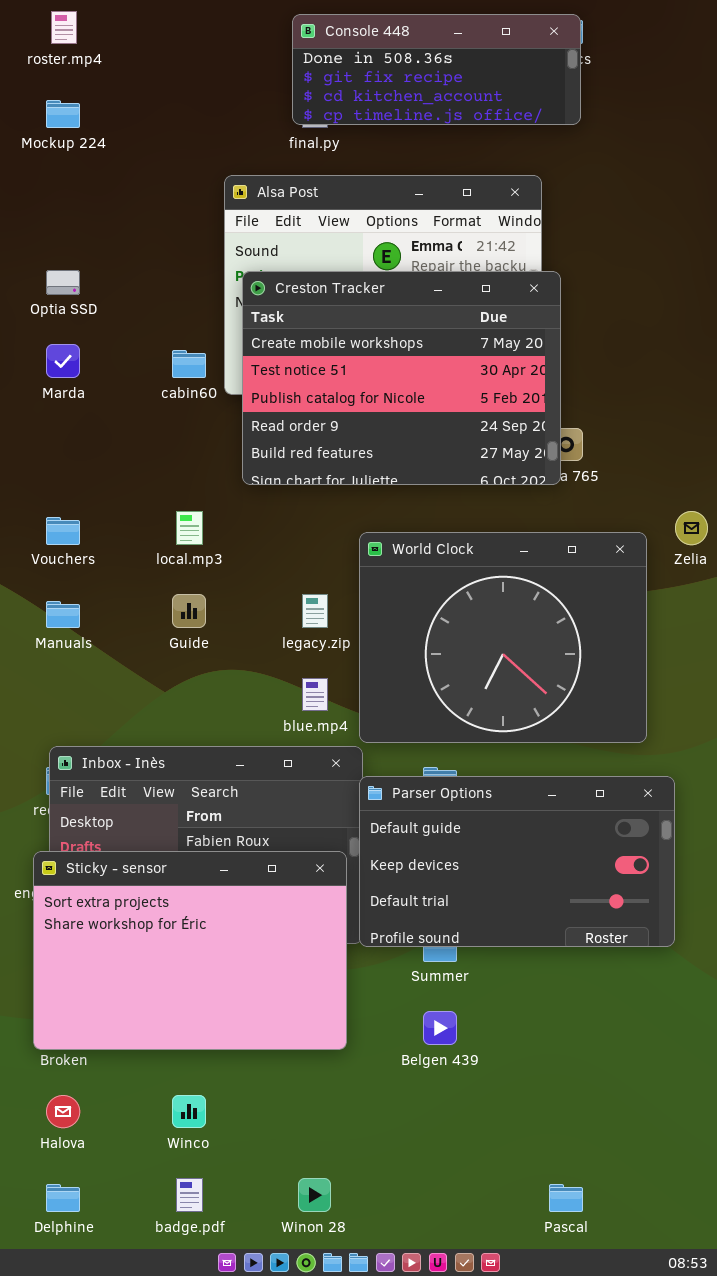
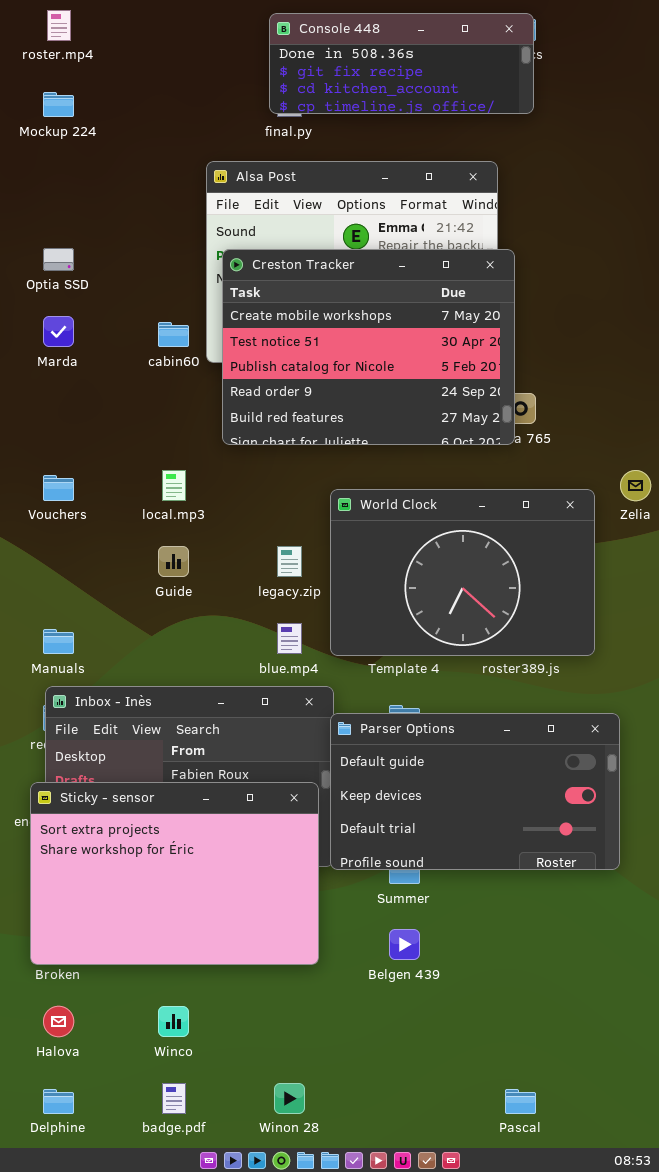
World Clock: [359,532,647,743] -> [330,489,595,656], resized
Manuals: [46,601,80,628] -> [43,629,74,654], moved

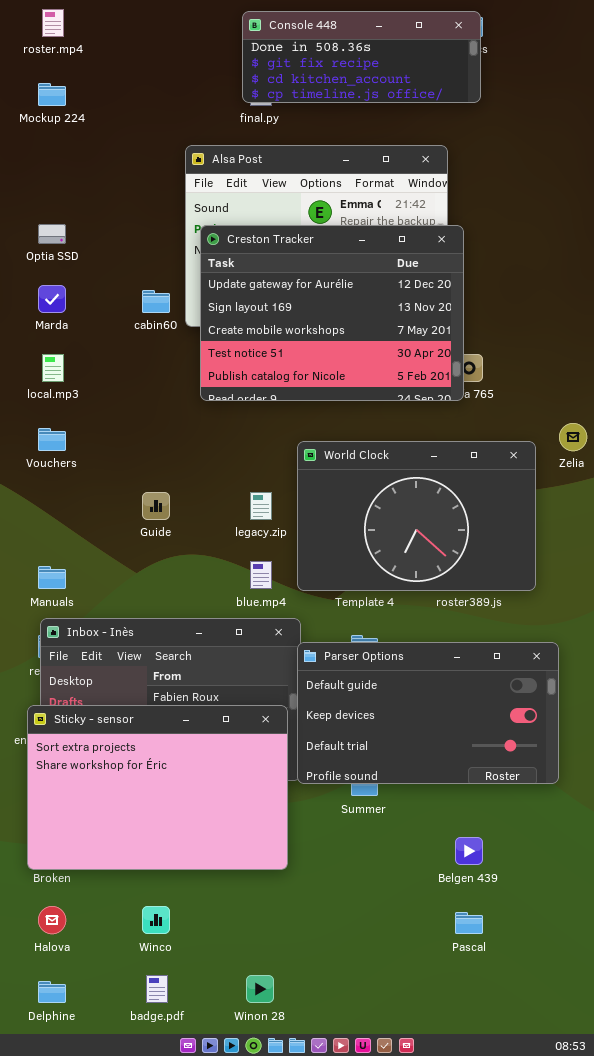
Creston Tracker: [222,249,515,445] -> [200,225,464,401], scrolled up 2 rows
local.mp3: [162,470,186,501] -> [42,354,64,382], moved
Belgen 439: [389,929,420,960] -> [455,837,483,865], moved
Pascal: [505,1089,536,1114] -> [455,912,483,934], moved

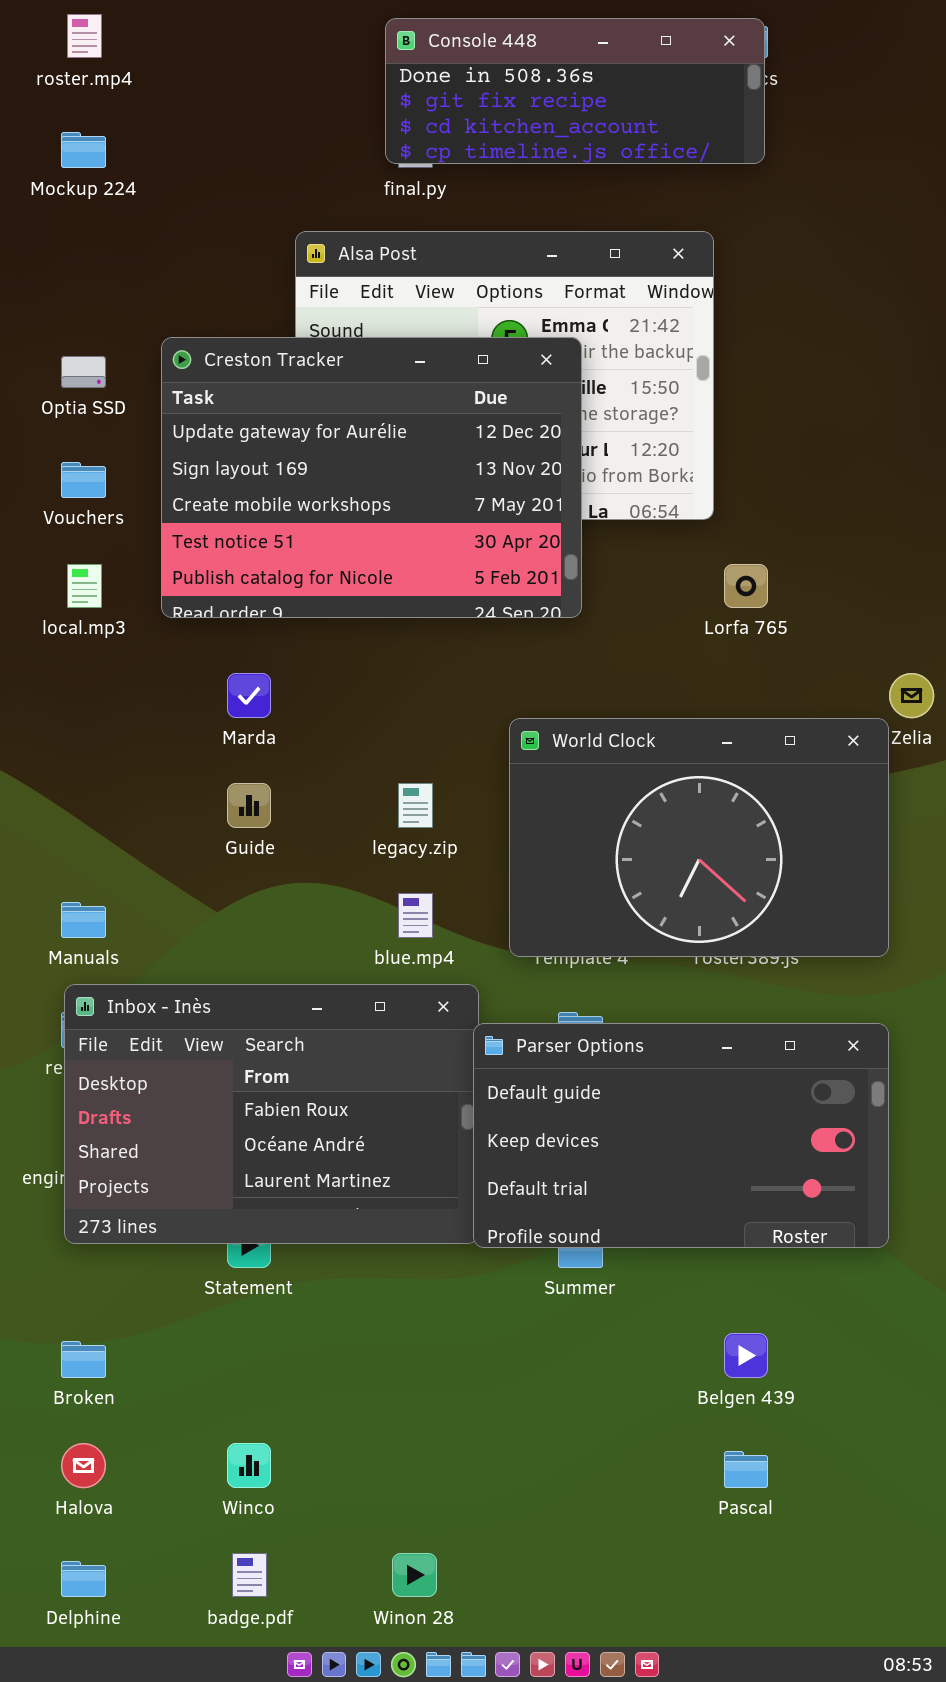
Creston Tracker: [200,225,464,401] -> [161,337,582,618], moved
Marda: [38,285,66,313] -> [227,673,271,718], moved
Vouchers: [38,428,66,451] -> [61,462,106,498], moved
World Clock: [297,441,536,591] -> [509,718,889,957], moved
Sticky - sensor: [27,705,288,870] -> none, closed

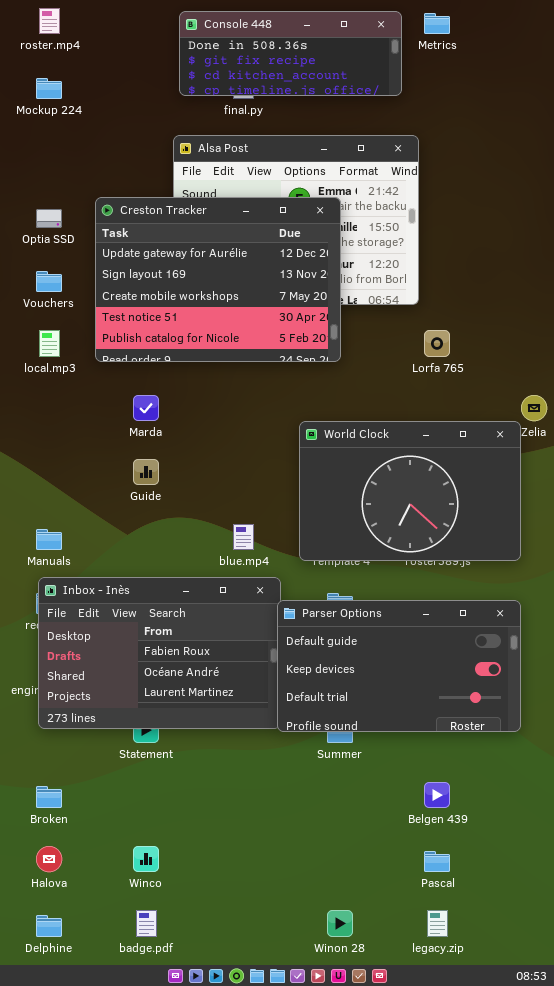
Console 448: [385,18,765,164] -> [179,11,402,96], moved
legacy.zip: [398,783,433,828] -> [427,910,448,937], moved
Winon 28: [392,1553,437,1597] -> [327,910,353,937], moved

